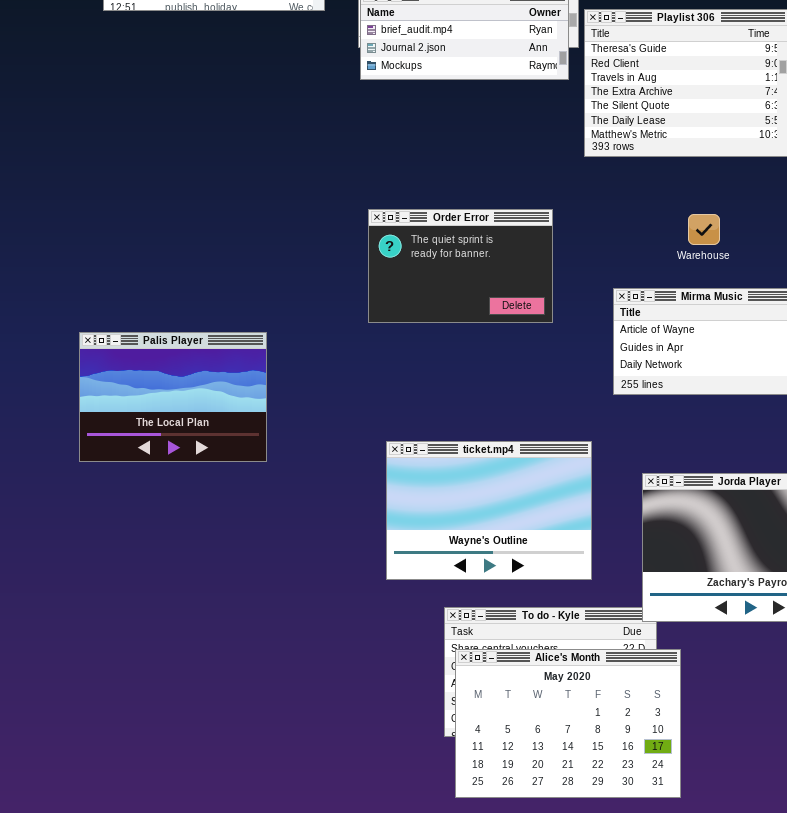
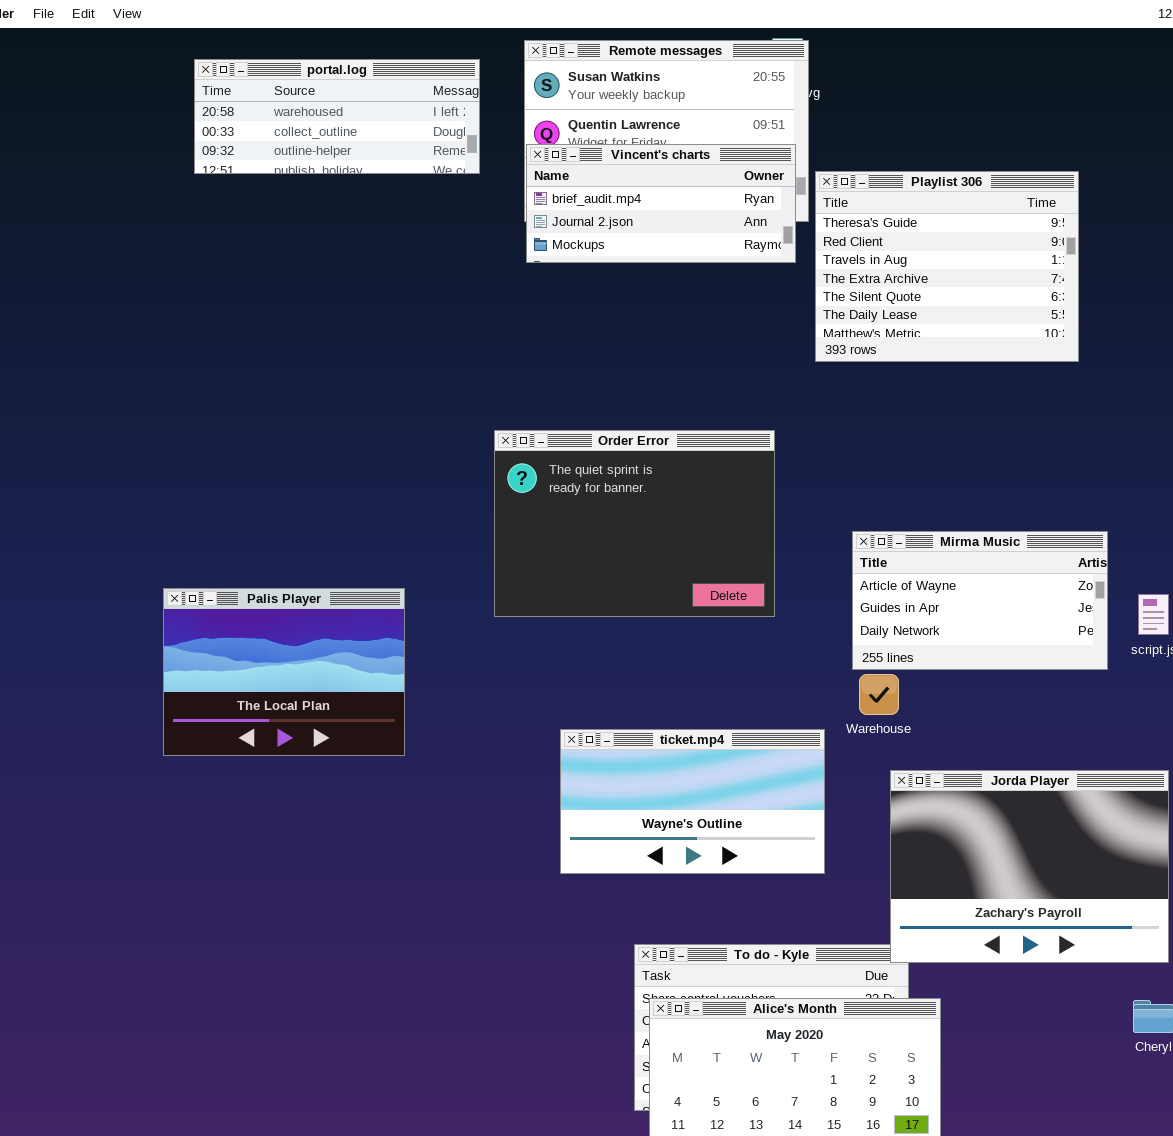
Order Error: [368,209,553,323] -> [494,430,775,617], resized
Warehouse: [688,214,720,245] -> [859,674,899,715], moved
ticket.mp4: [386,441,592,580] -> [560,729,825,874], resized

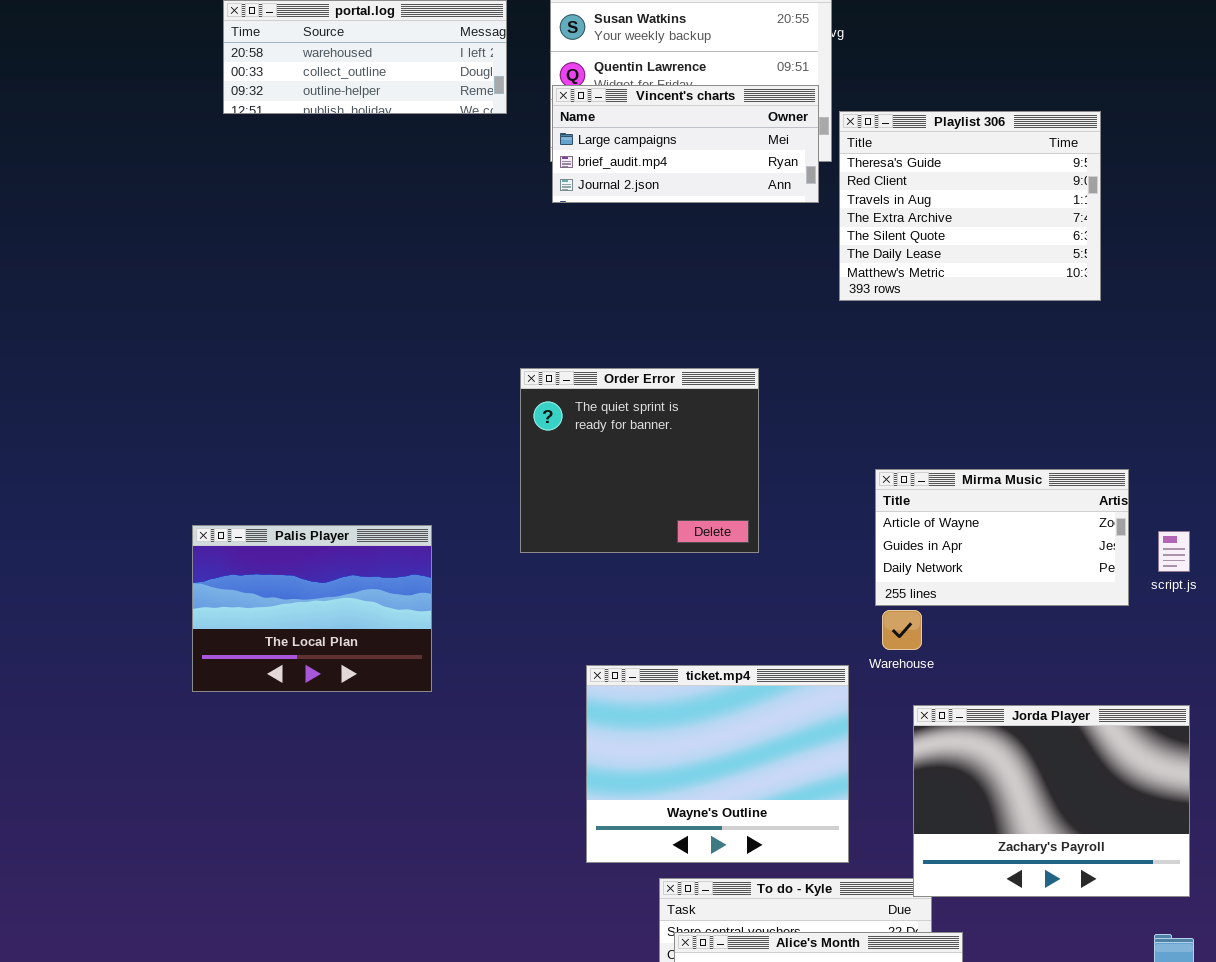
Vincent's charts: [526,144,796,263] -> [552,85,819,203], scrolled up 1 row
Order Error: [494,430,775,617] -> [520,368,759,553], resized
ticket.mp4: [560,729,825,874] -> [586,665,849,863], resized

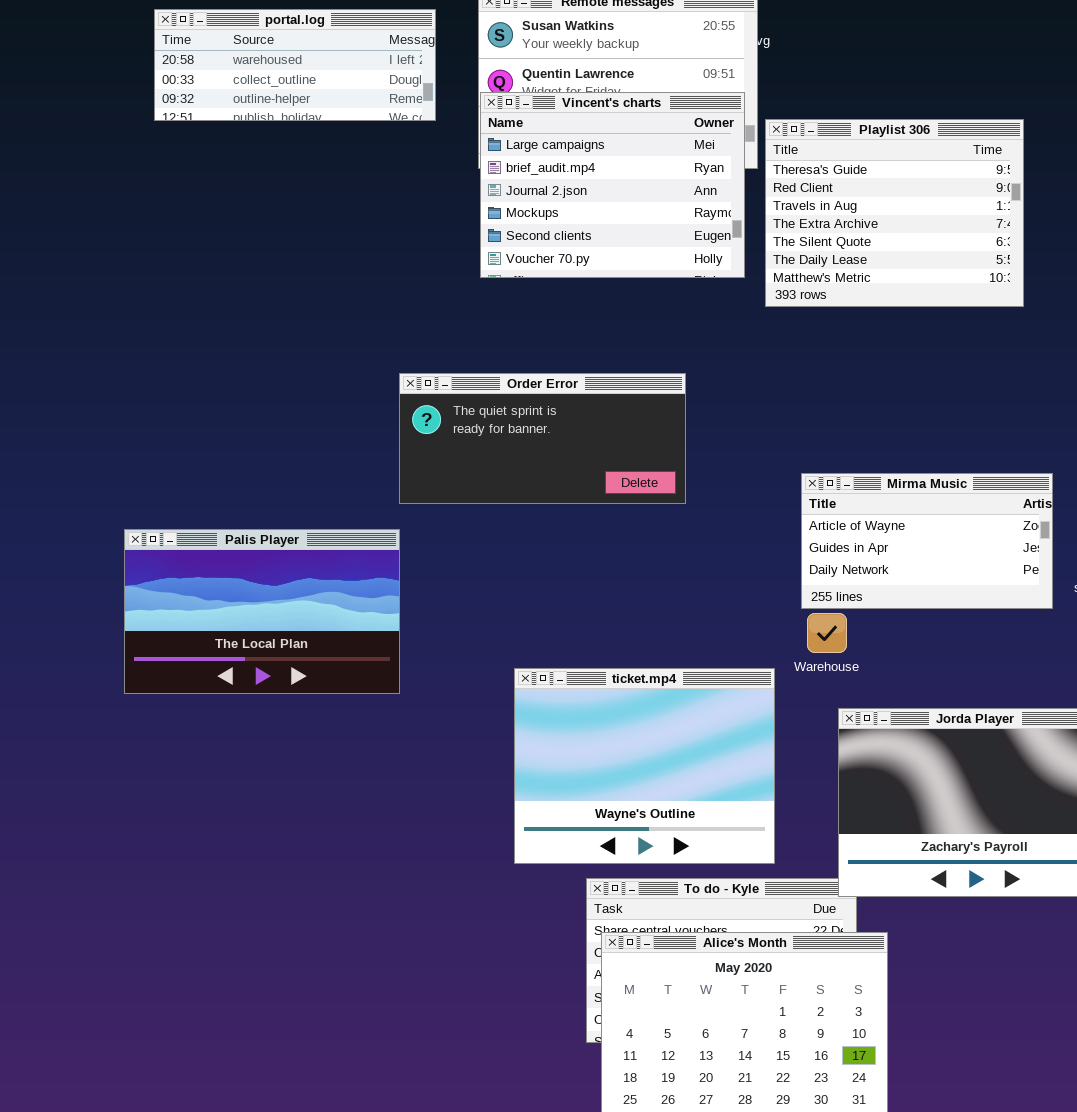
Vincent's charts: [552,85,819,203] -> [480,92,745,278], resized
Order Error: [520,368,759,553] -> [399,373,686,504], resized
Palis Player: [192,525,432,692] -> [124,529,400,694], resized

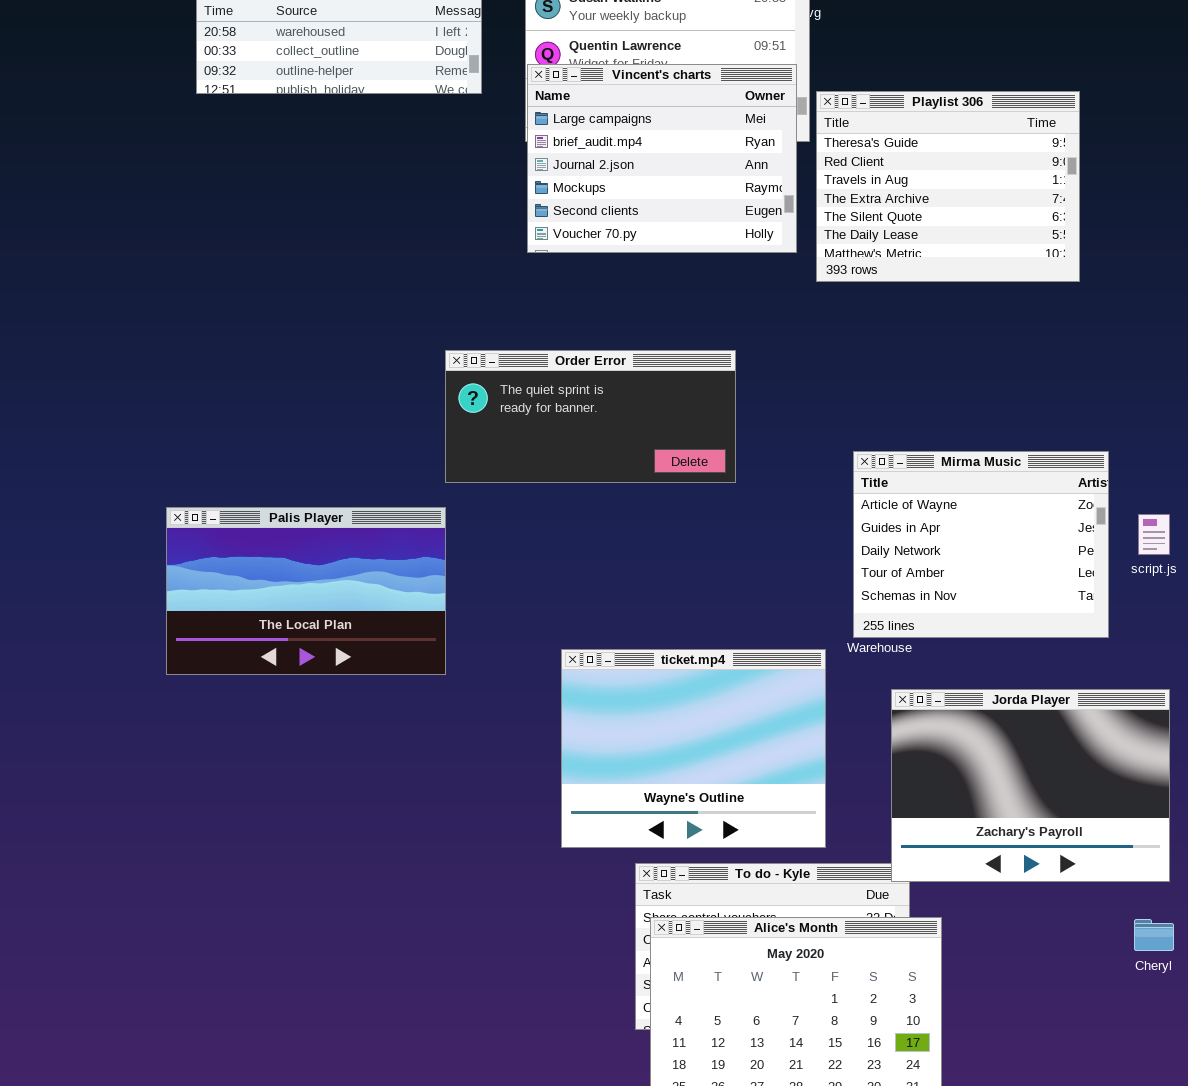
Mirma Music: [801,473,1053,609] -> [853,451,1109,638], resized

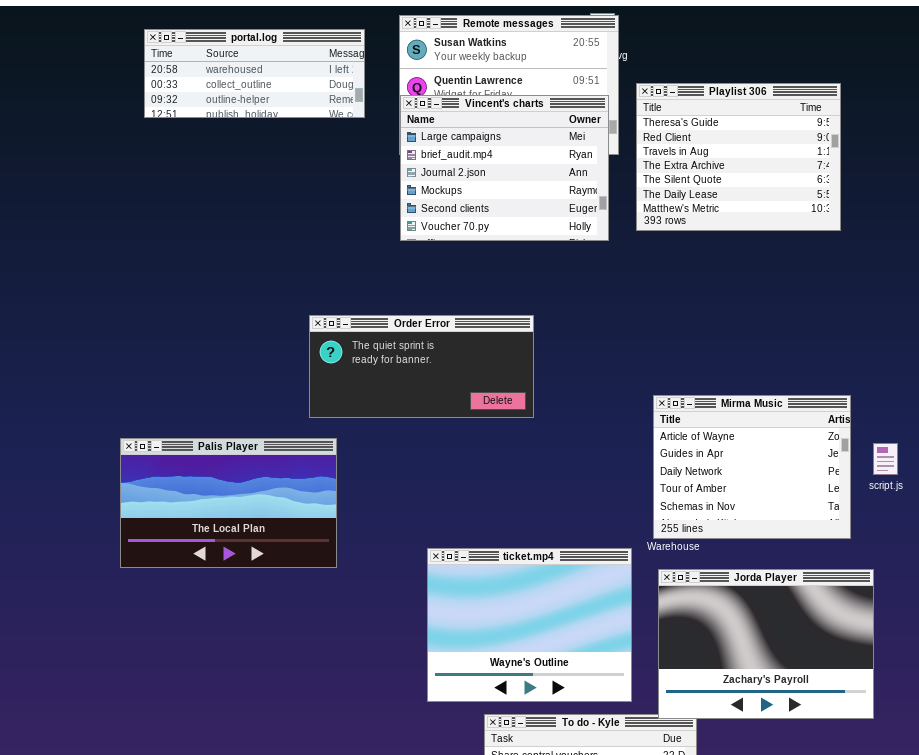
Playlist 306: [816,91,1080,282] -> [636,83,841,231], moved
Order Error: [445,350,736,483] -> [309,315,534,418], moved
Jorda Player: [891,689,1170,882] -> [658,569,874,719], moved

